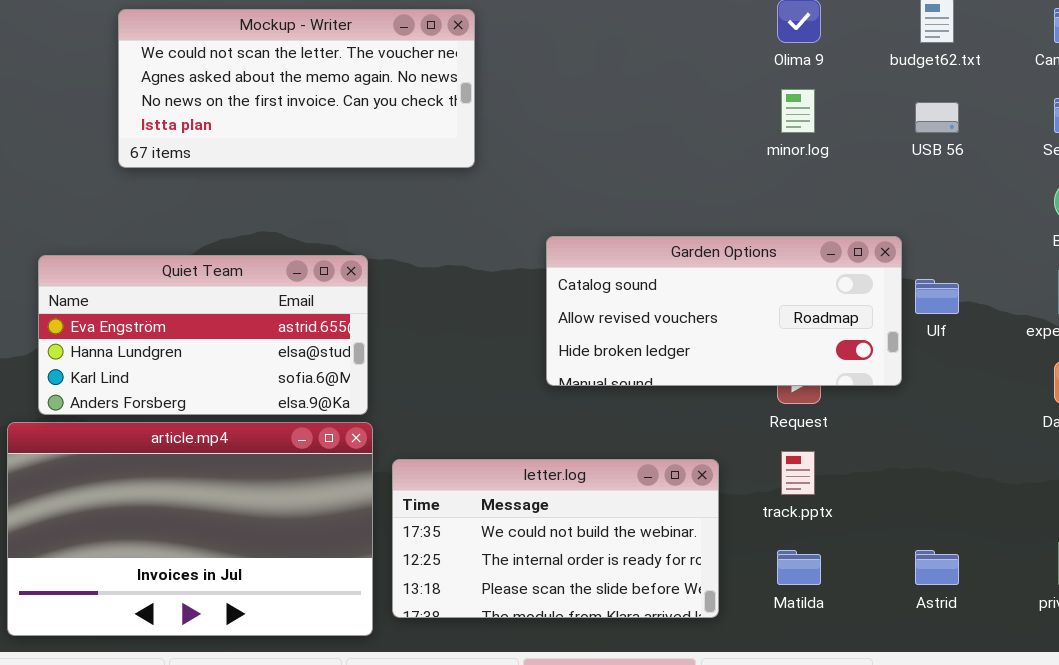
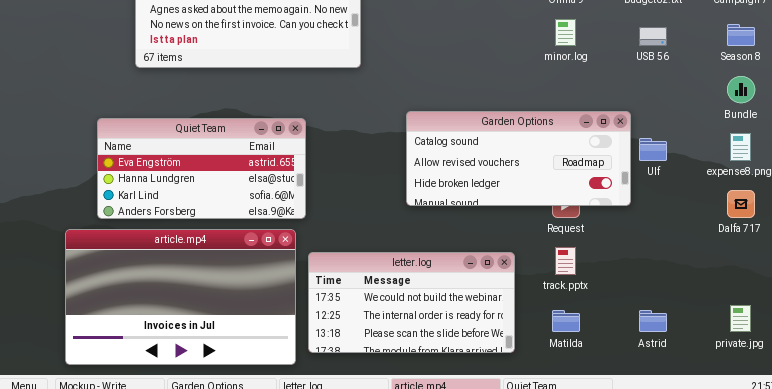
Quiet Team: [38,255,368,415] -> [97,118,306,219], moved

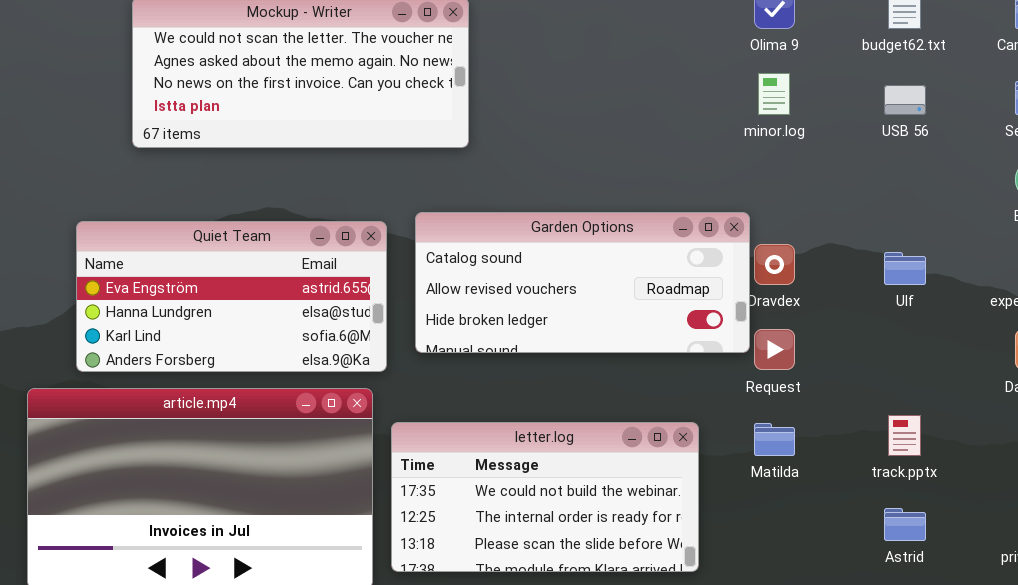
Garden Options: [406,111,631,206] -> [415,212,750,353], moved
track.pptx: [555,247,576,275] -> [888,415,921,456], moved
Matilda: [552,310,580,332] -> [754,423,795,456], moved

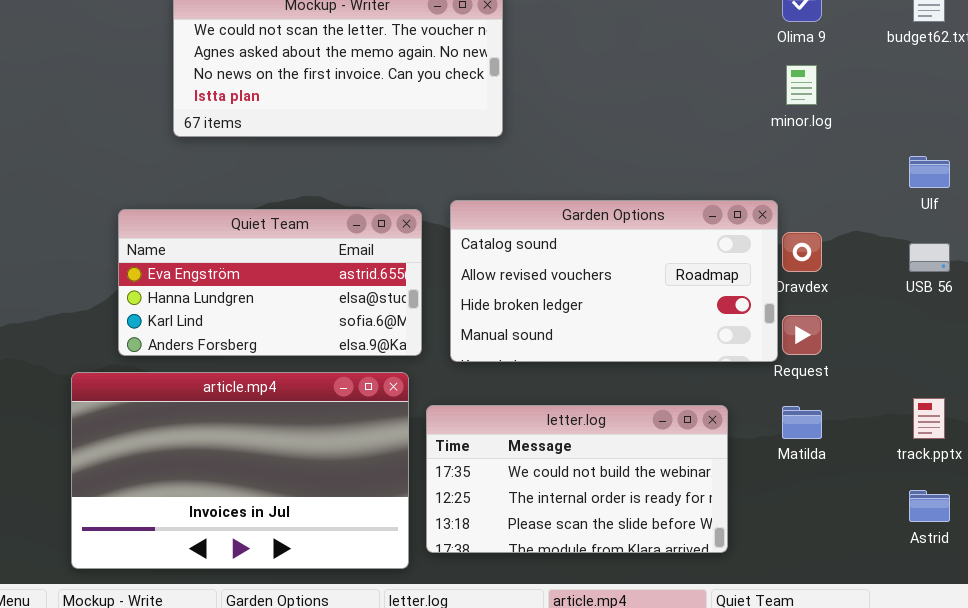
USB 56: [884,85,926,115] -> [909,243,950,272], moved
Garden Options: [415,212,750,353] -> [450,200,778,362], resized
Ulf: [884,252,926,285] -> [909,156,950,188], moved

